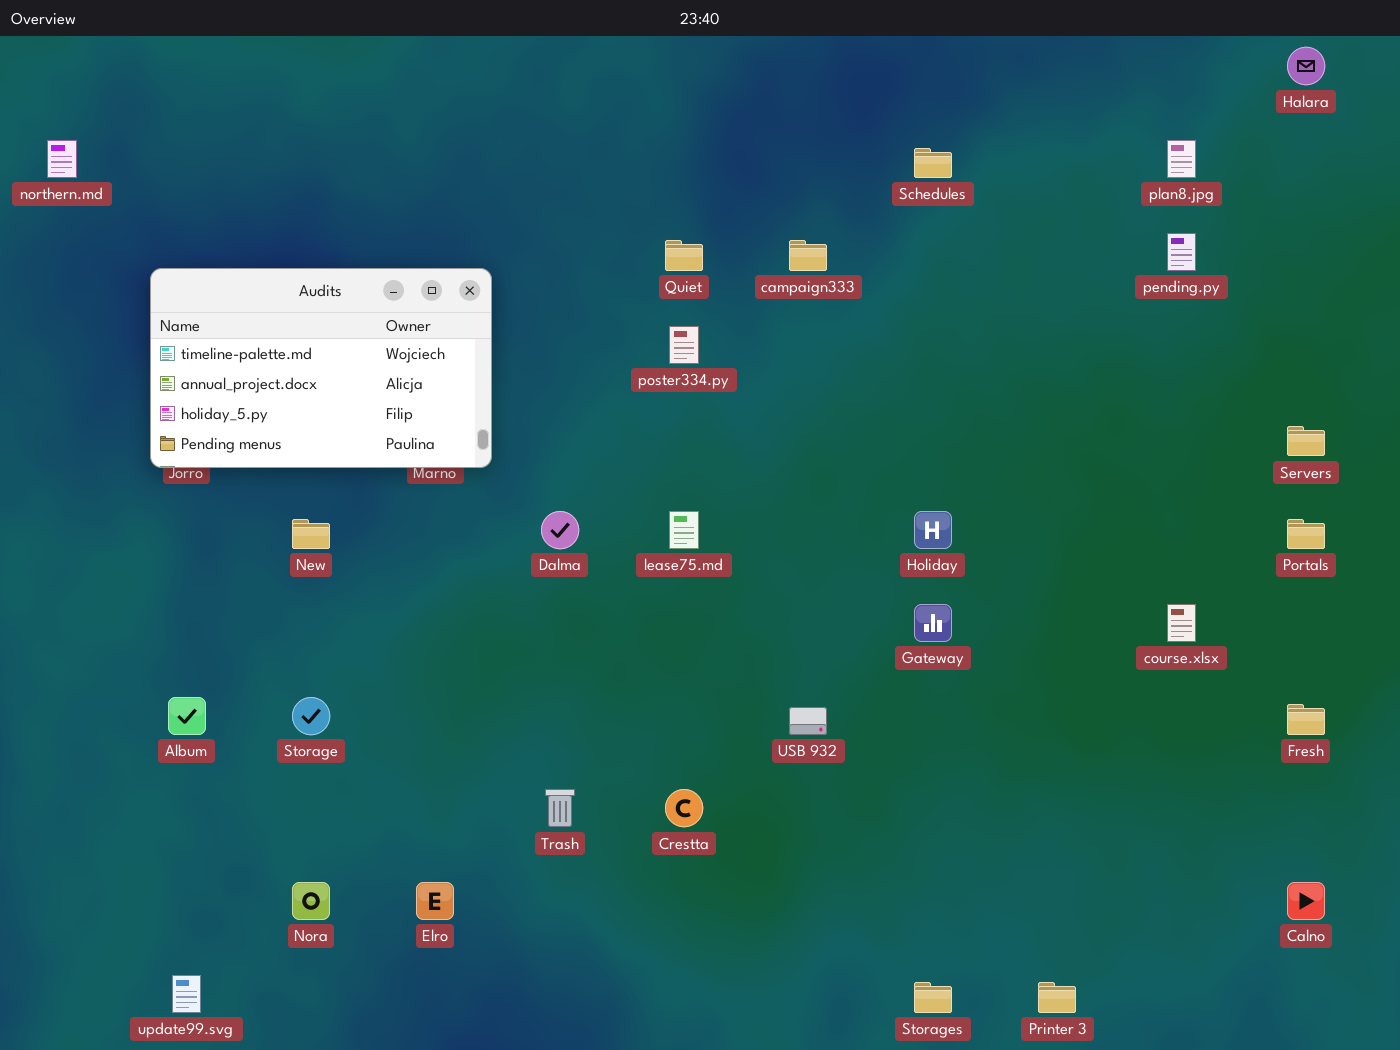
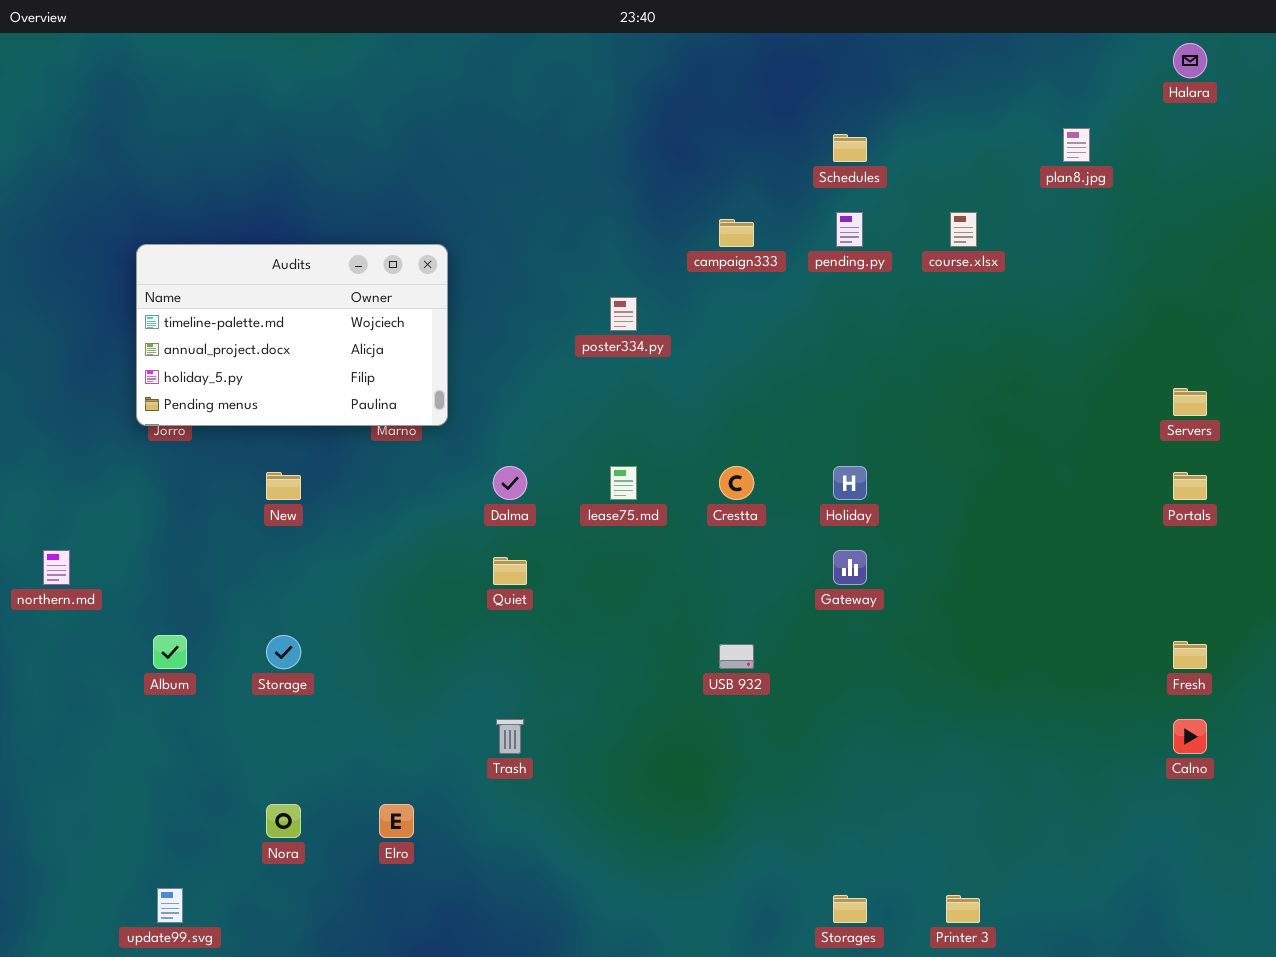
northern.md: [47,140,77,178] -> [43,550,70,585], moved
pending.py: [1167,233,1196,271] -> [836,212,863,247], moved
Quiet: [665,240,703,271] -> [493,557,527,585], moved
course.xlsx: [1167,604,1196,642] -> [950,212,977,247], moved
Crestta: [665,789,703,827] -> [719,466,754,500], moved
Calno: [1287,882,1325,920] -> [1173,719,1207,754], moved

